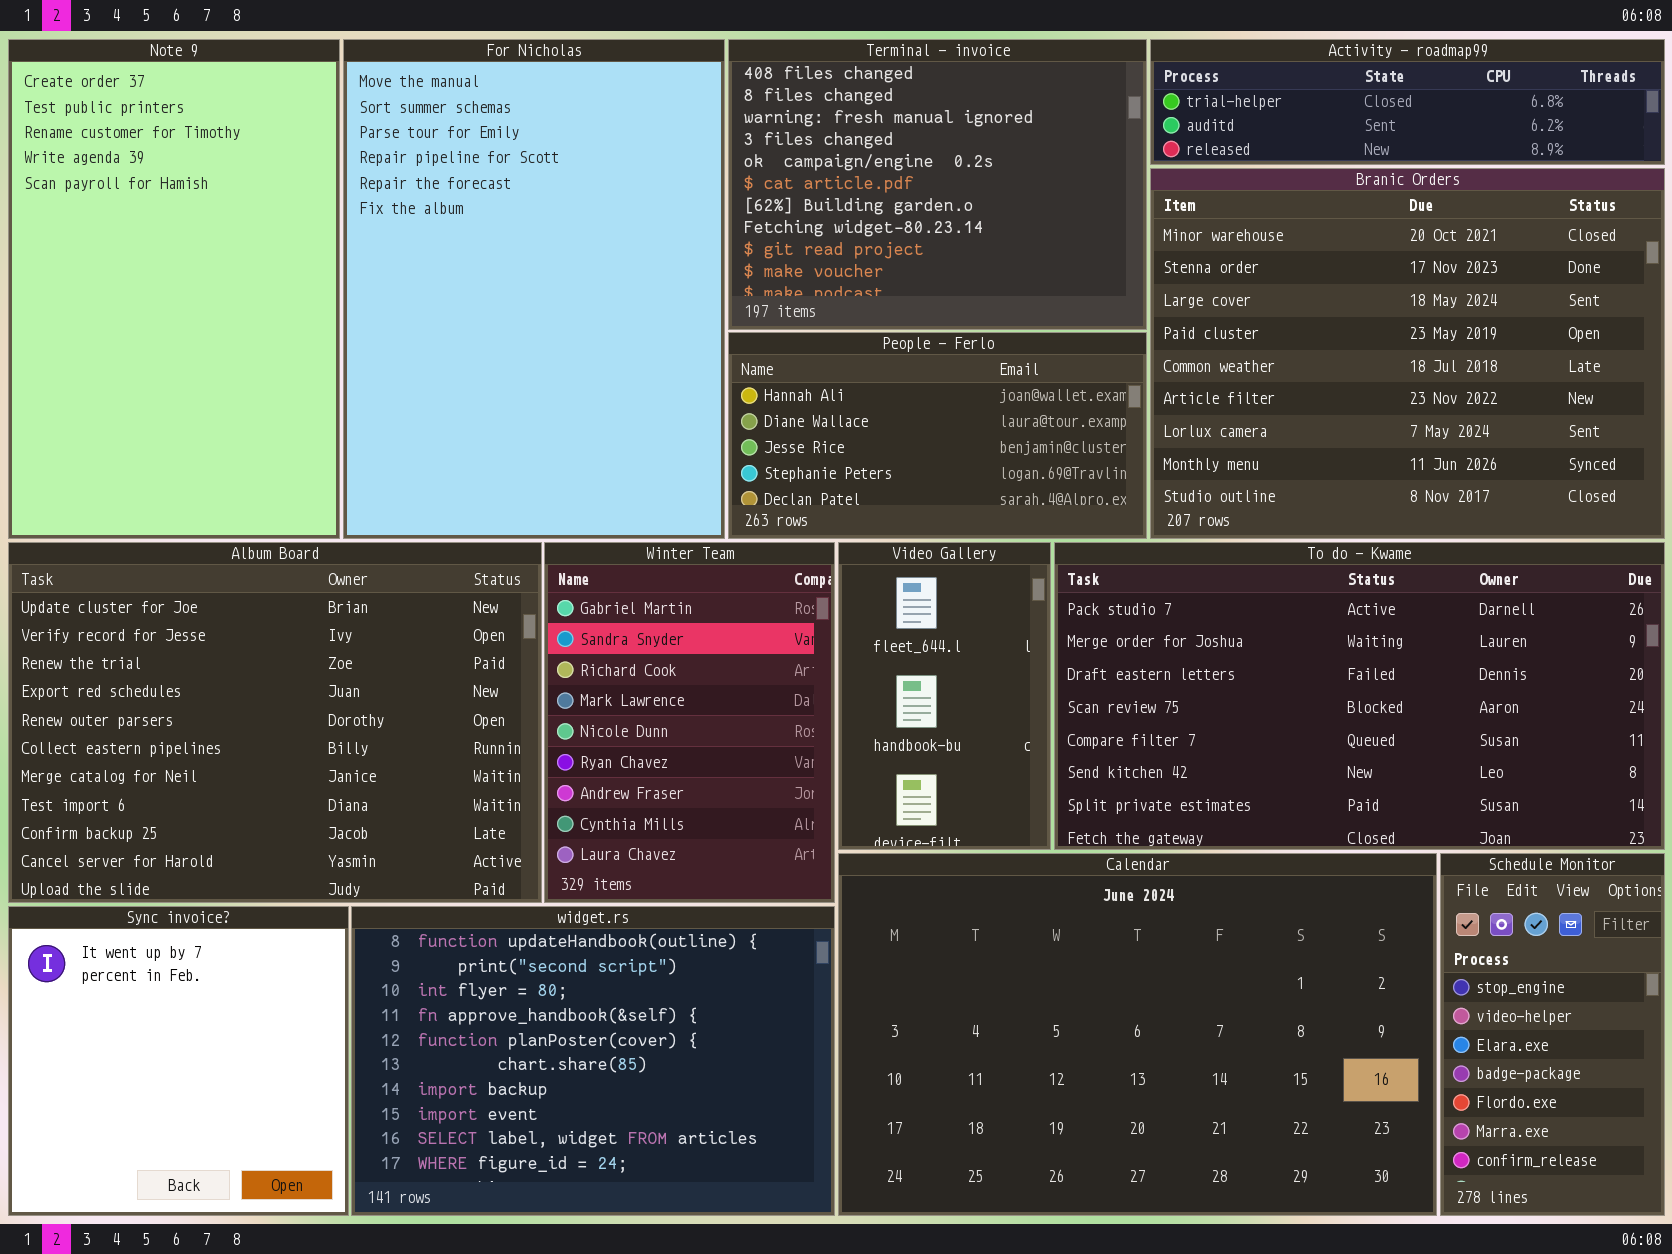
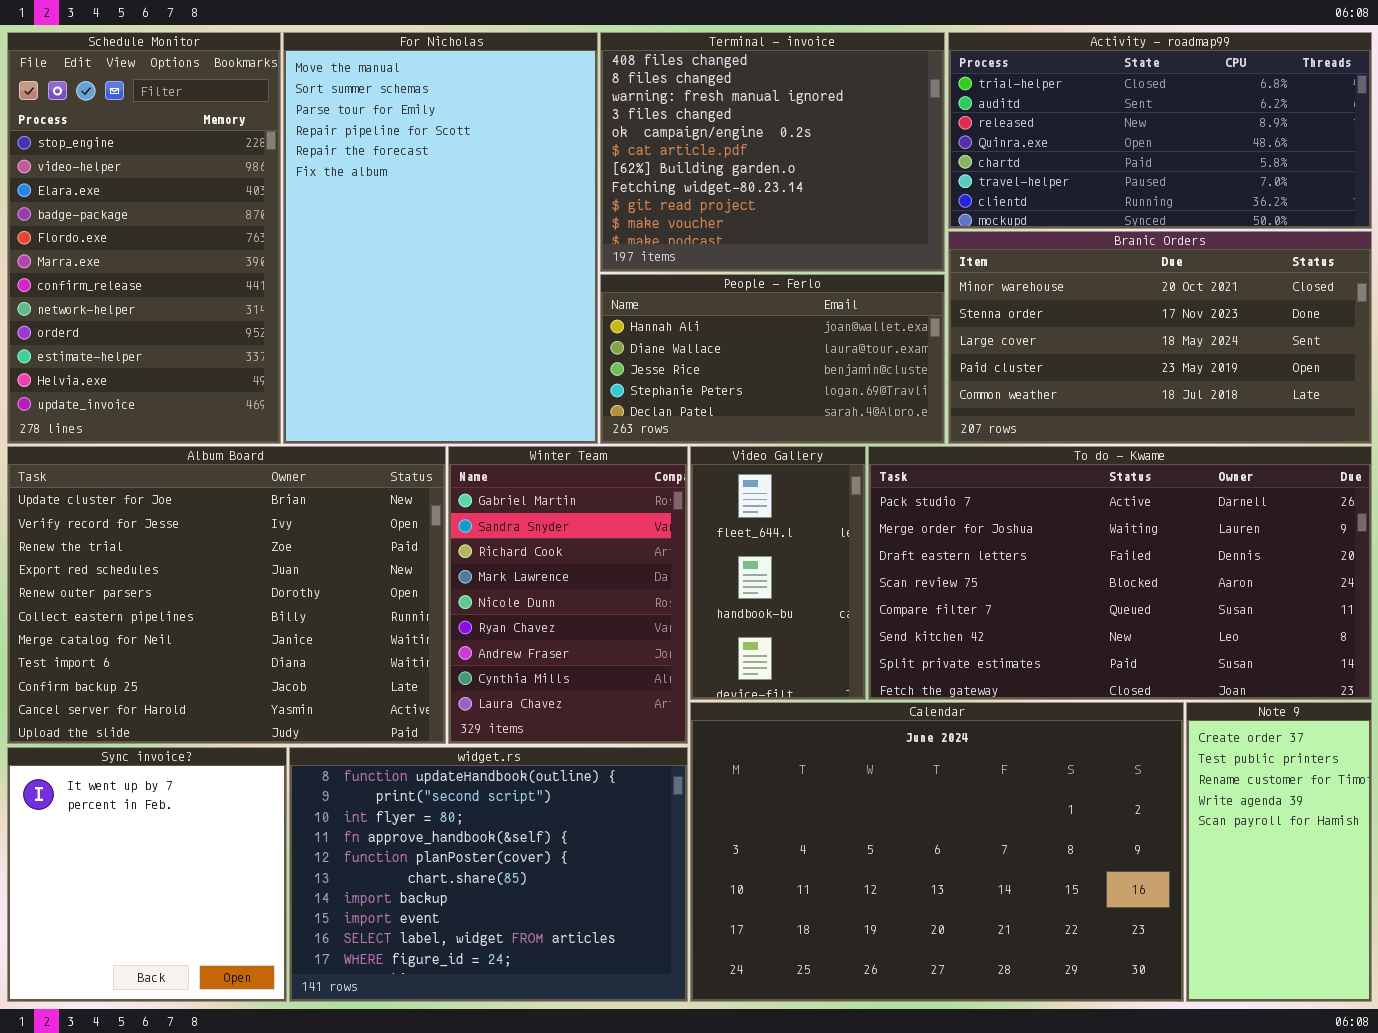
Note 9: [8,39,340,539] -> [1186,702,1372,1002], moved, resized
Activity - roadmap99: [1150,39,1665,165] -> [948,32,1372,229], resized
Branic Orders: [1150,168,1665,539] -> [948,231,1372,444], resized
Schedule Monitor: [1440,853,1665,1216] -> [7,32,281,444], moved, resized

